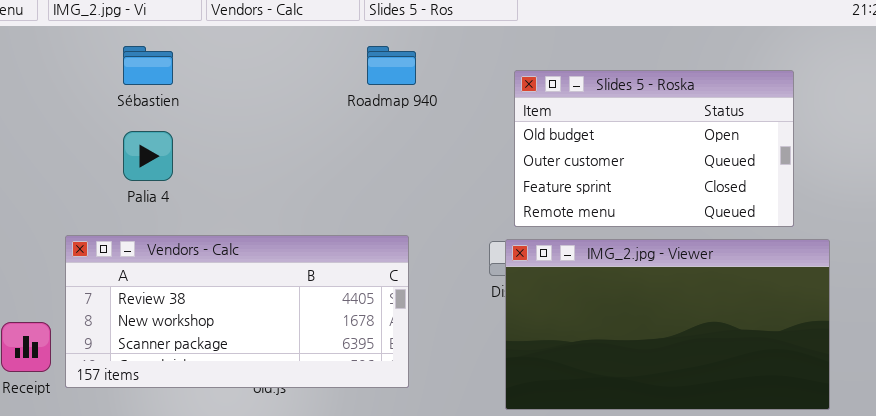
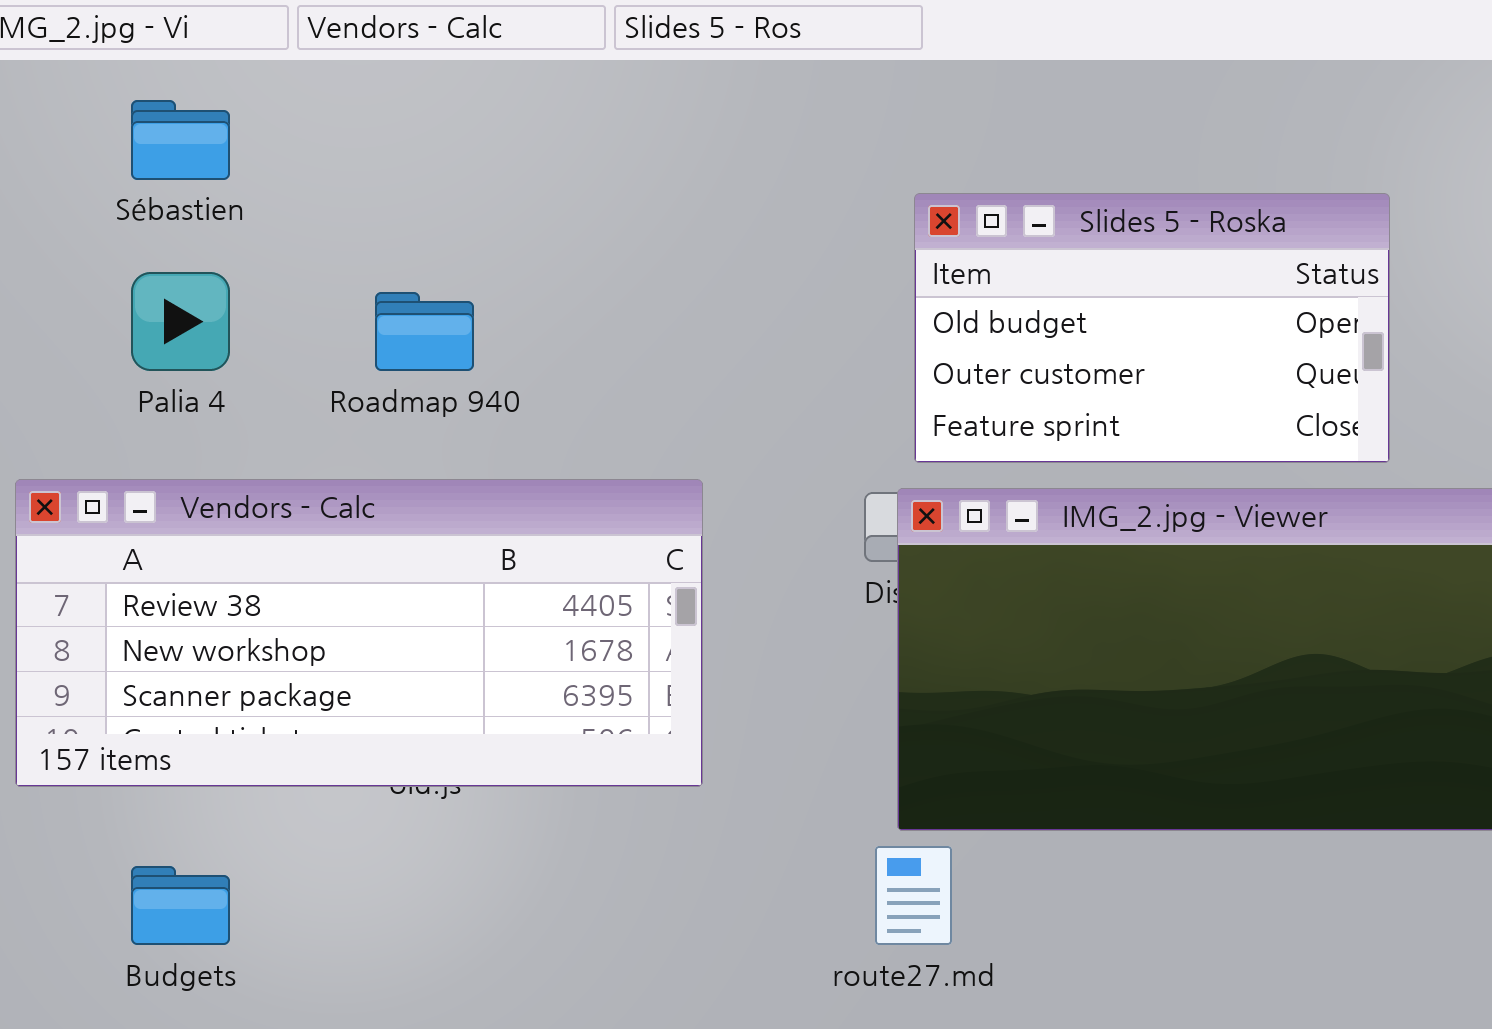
Roadmap 940: [367,46,416,85] -> [375,292,474,371], moved
Slides 5 - Roska: [514,70,794,227] -> [914,193,1390,463], resized

